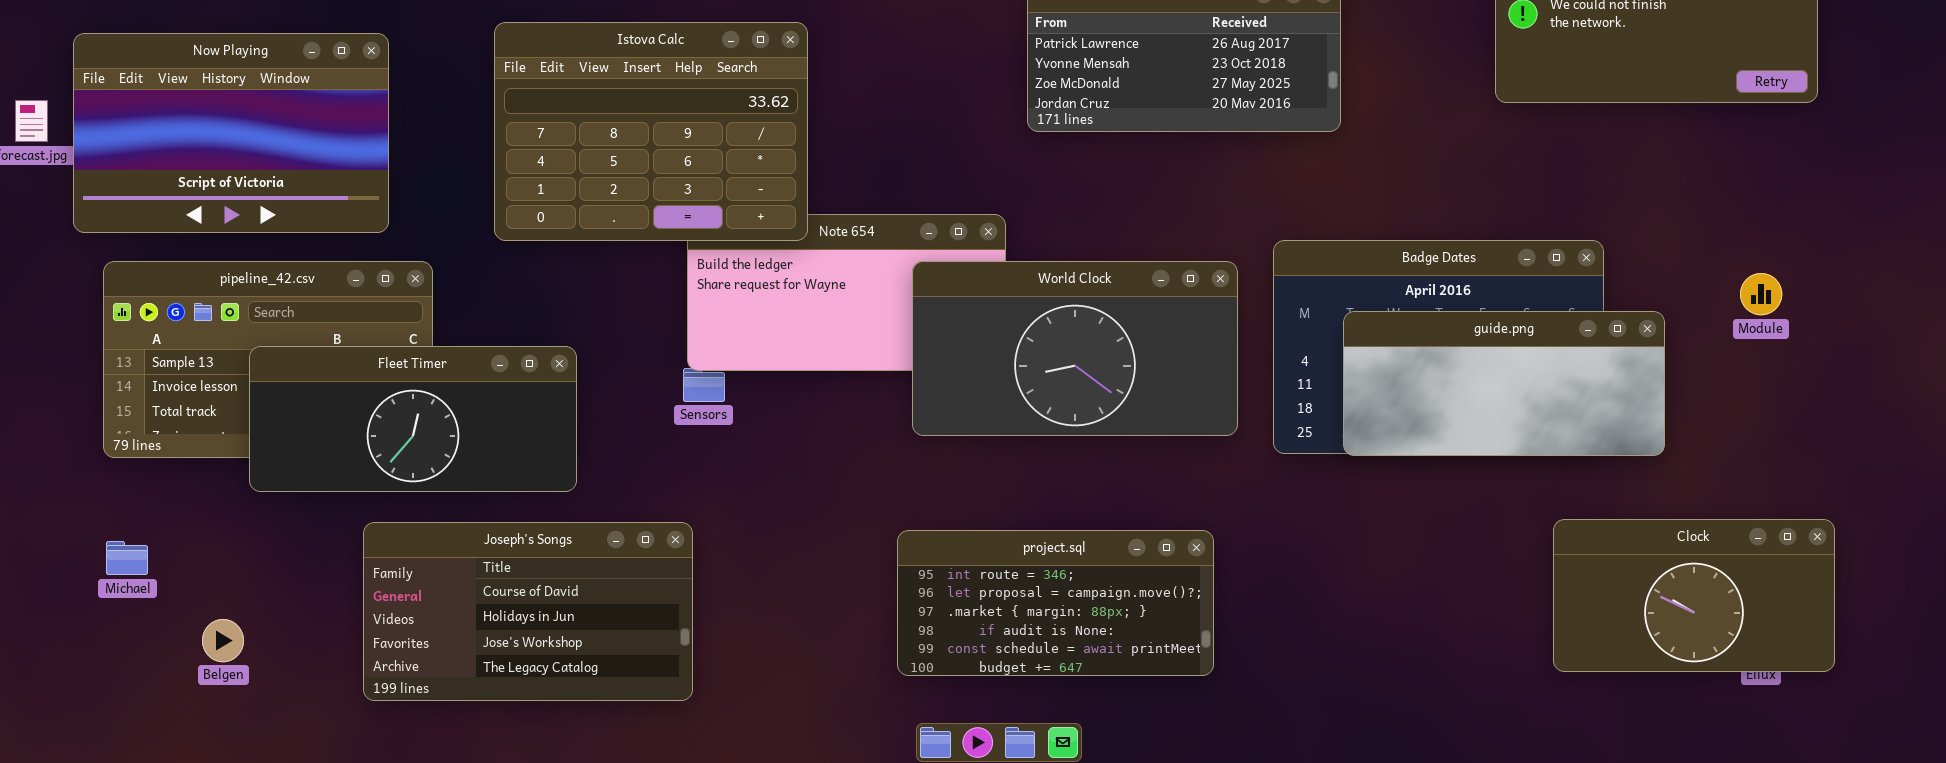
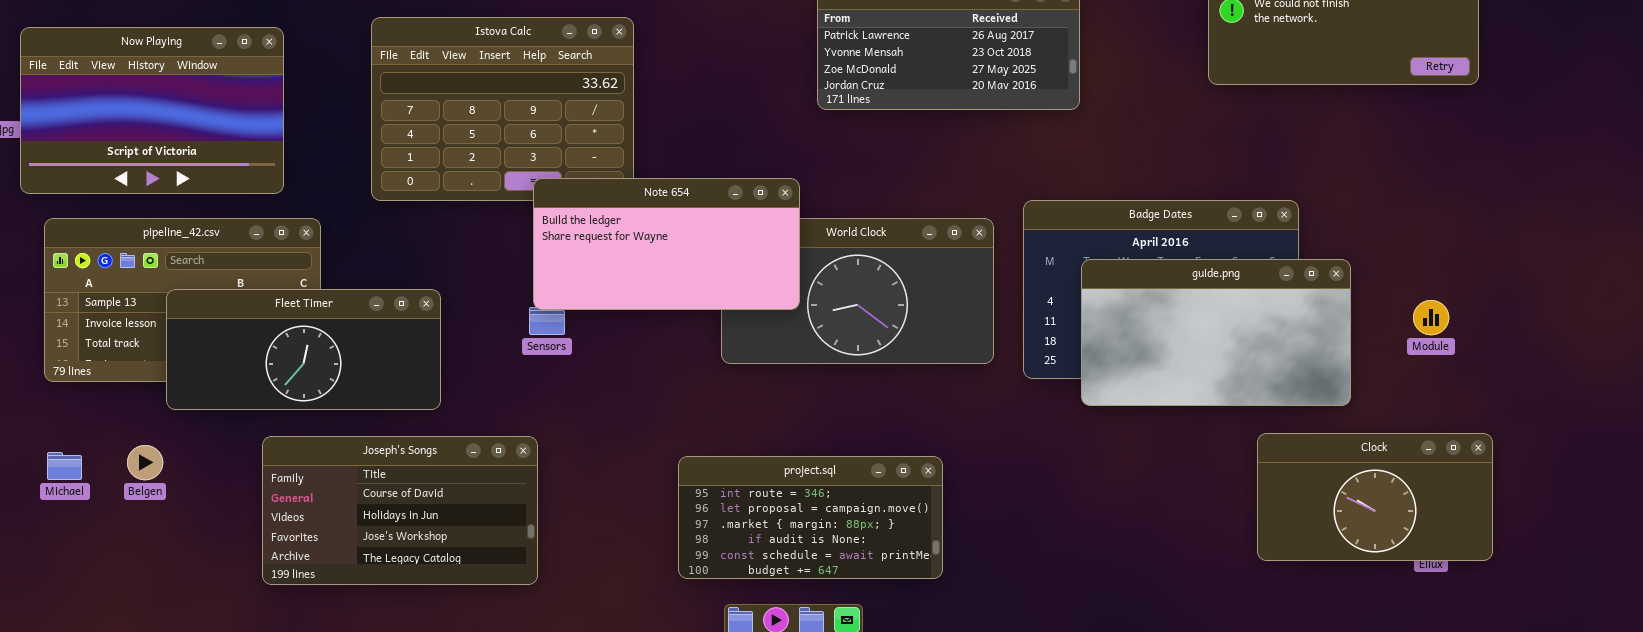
Note 654: [687,214,1006,371] -> [533,178,800,310], raised
Module: [1740,273,1782,315] -> [1413,300,1449,335], moved
guide.png: [1343,311,1665,456] -> [1081,259,1351,406], resized
project.sql: [897,530,1214,676] -> [678,456,943,579], moved
Belgen: [202,619,244,662] -> [127,445,163,480], moved

